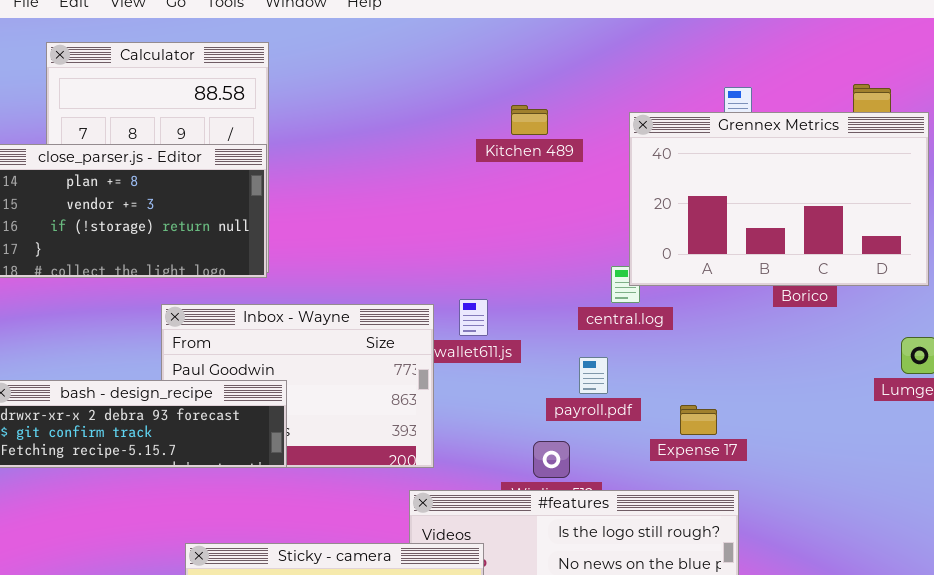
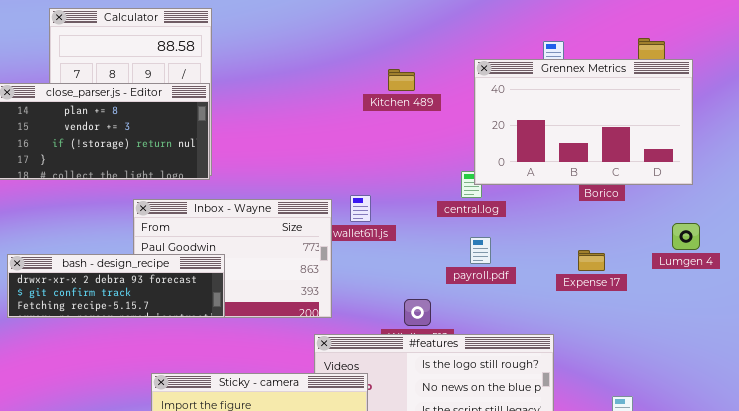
Kitchen 489: [511,105,548,135] -> [388,69,415,91], moved
payroll.pdf: [579,357,608,394] -> [470,237,491,264], moved
Expense 17: [680,405,717,435] -> [578,250,605,271], moved

